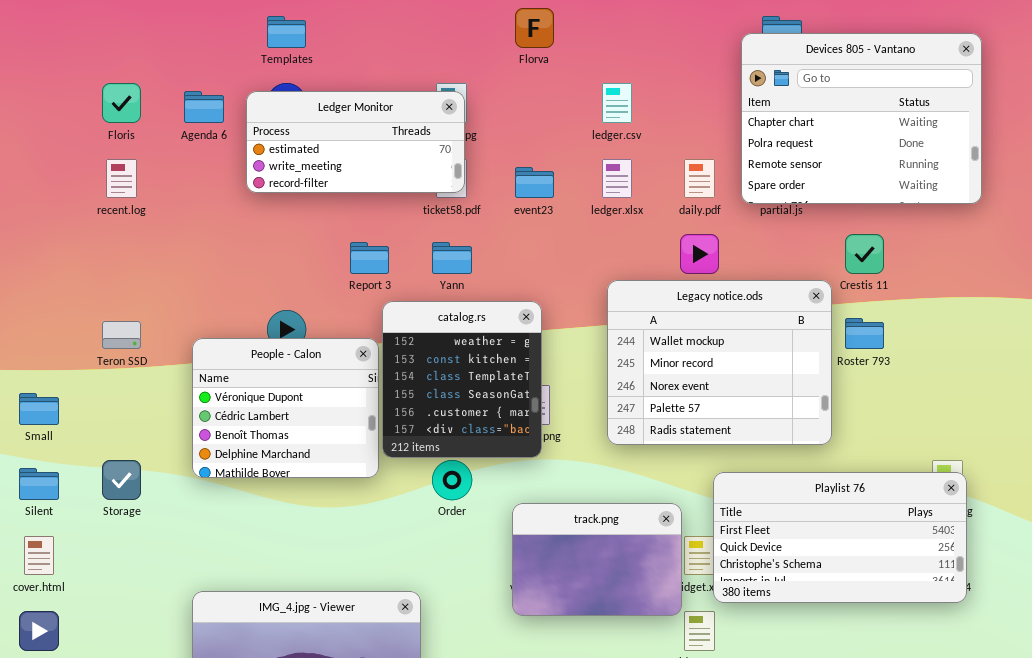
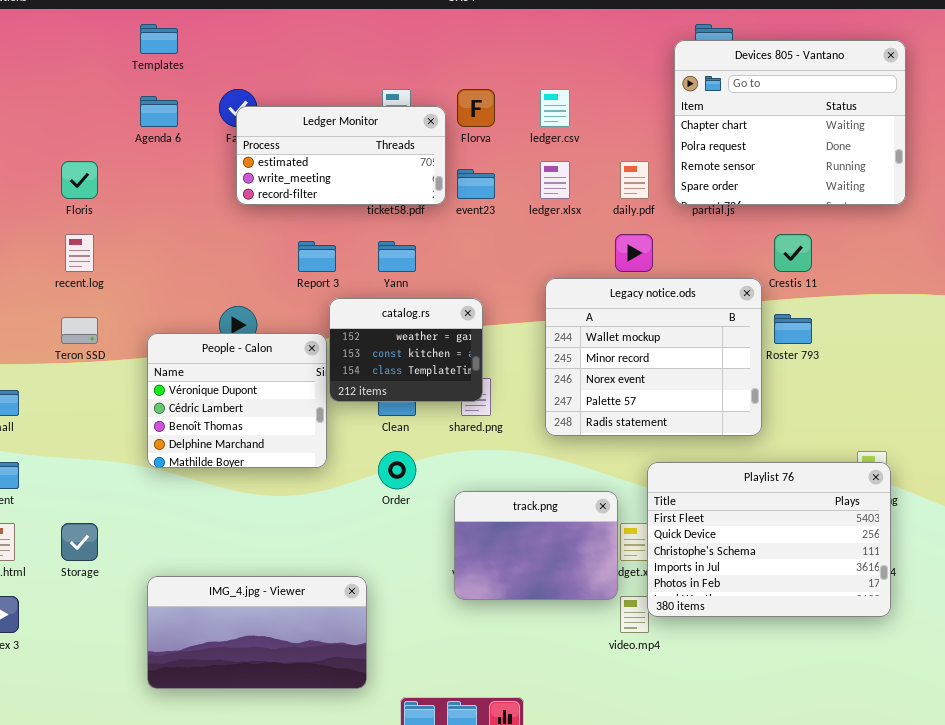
Florva: [515,8,554,48] -> [457,89,495,127], moved
Templates: [267,16,306,48] -> [140,24,178,54], moved
Floris: [102,83,141,123] -> [61,161,98,199], moved
Ledger Monitor: [246,91,465,193] -> [236,106,446,205], moved
recent.log: [106,159,137,198] -> [65,234,94,272], moved
catalog.rs: [382,301,542,458] -> [329,298,483,402], resized
Storage: [102,460,141,500] -> [61,523,98,561], moved
Playlist 76: [713,472,967,603] -> [647,462,891,617], resized

